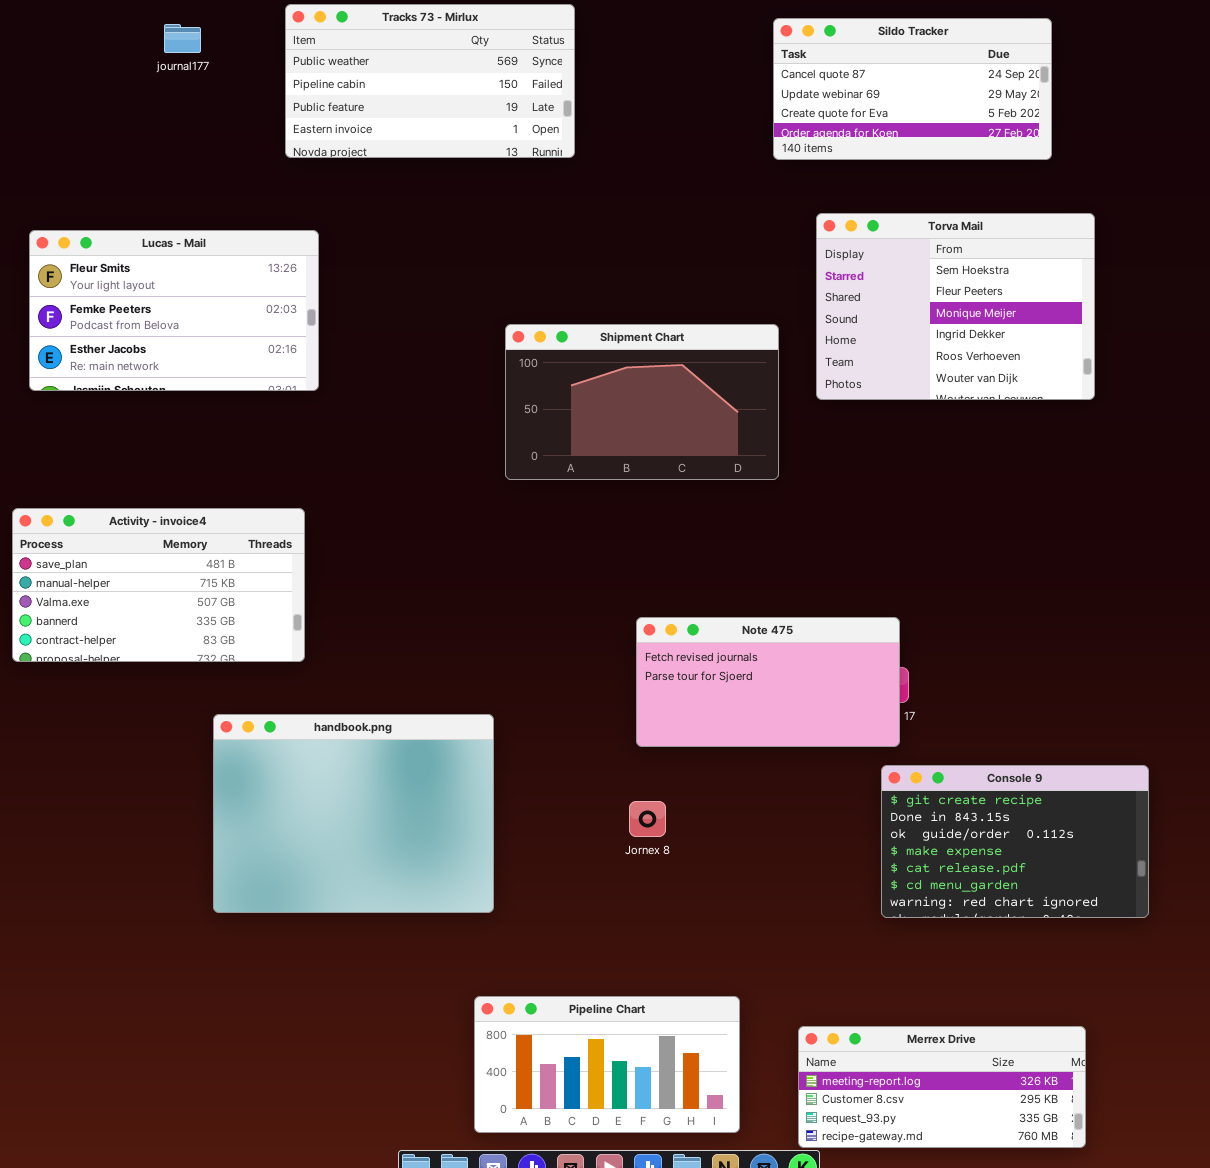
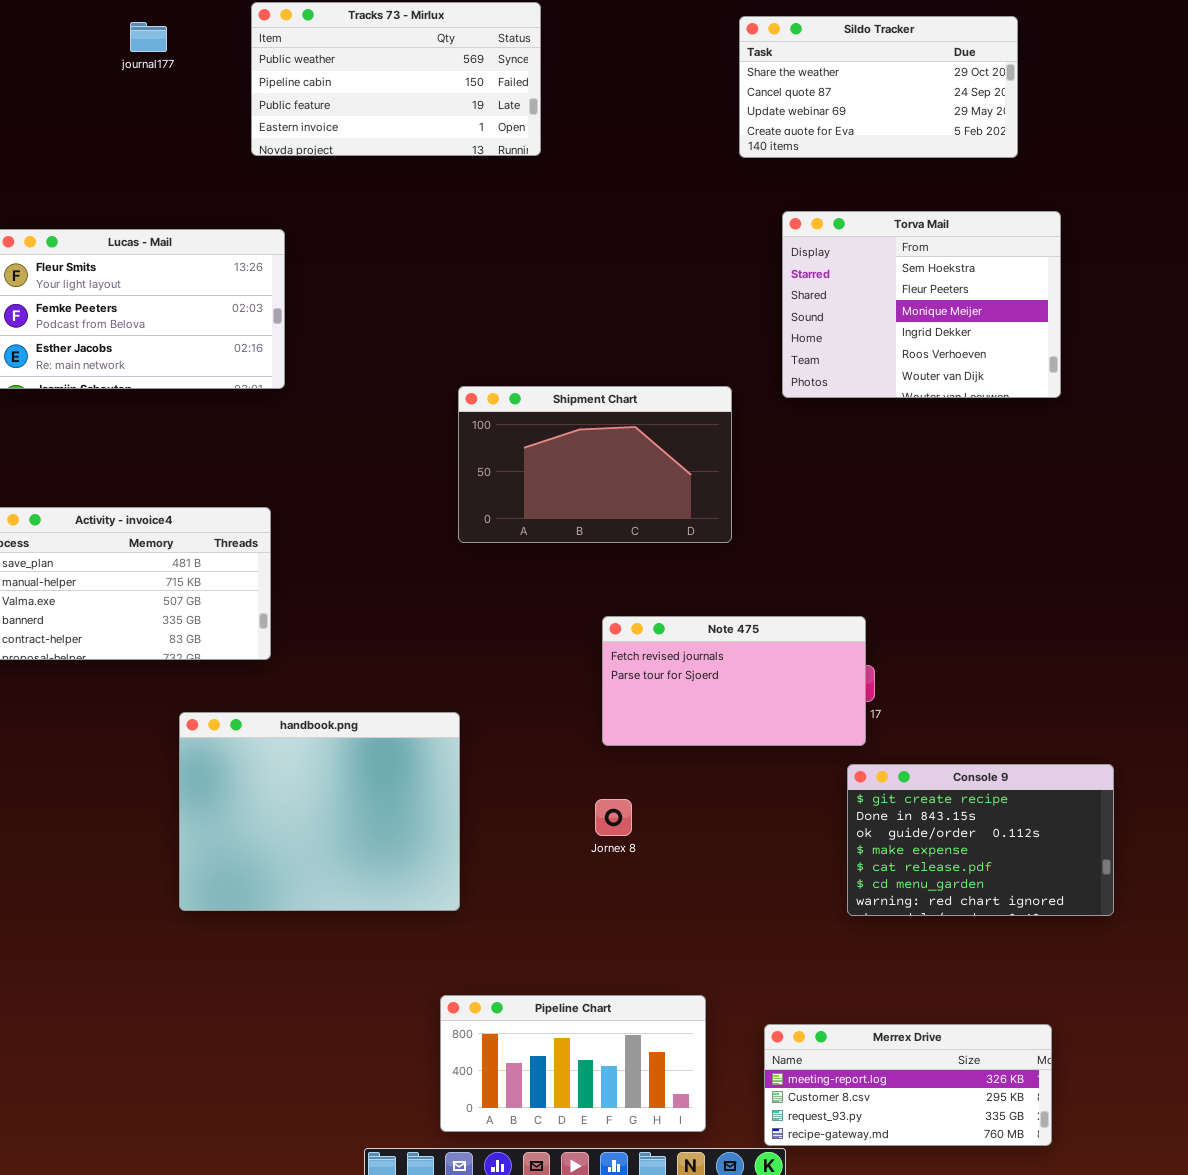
Sildo Tracker: [773,18,1052,160] -> [739,16,1018,158], scrolled up 1 row
Shipment Chart: [505,324,779,480] -> [458,386,732,543], moved

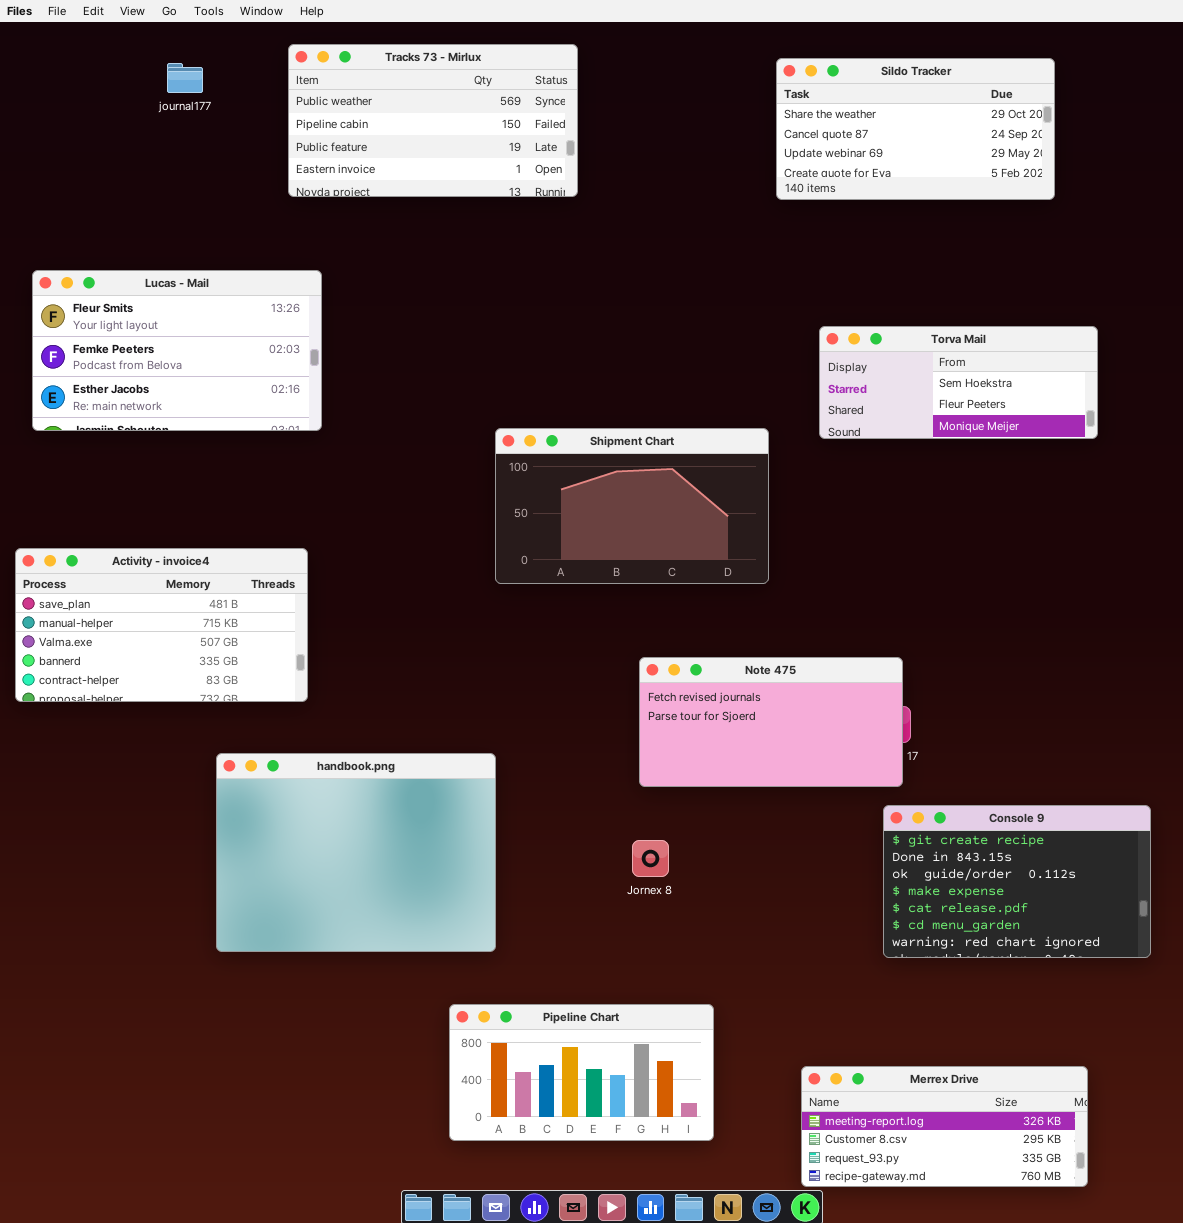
Torva Mail: [782,211,1061,398] -> [819,326,1098,439], resized
Pipeline Chart: [440,995,706,1132] -> [449,1004,714,1141], moved

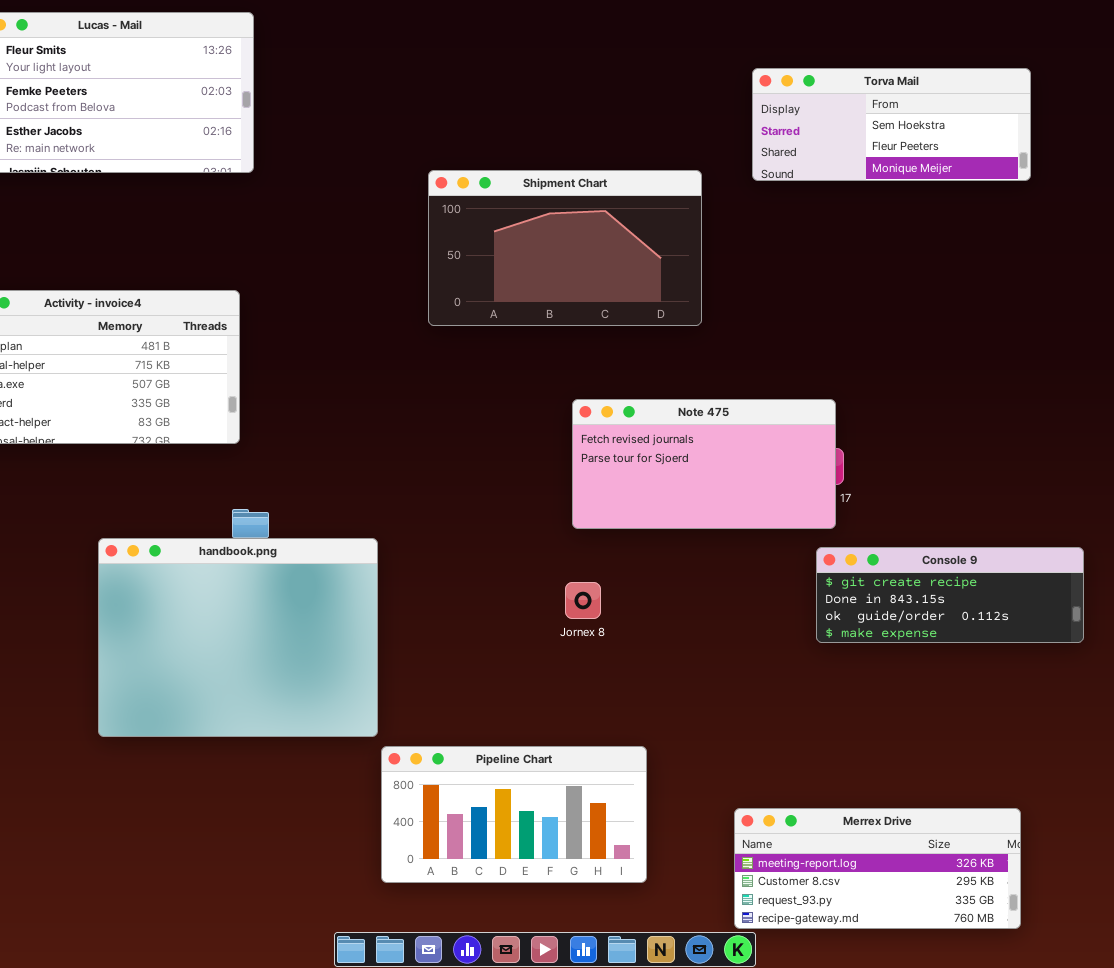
handbook.png: [216,753,496,952] -> [98,538,378,737], moved
Console 9: [883,805,1151,958] -> [816,547,1084,643], resized

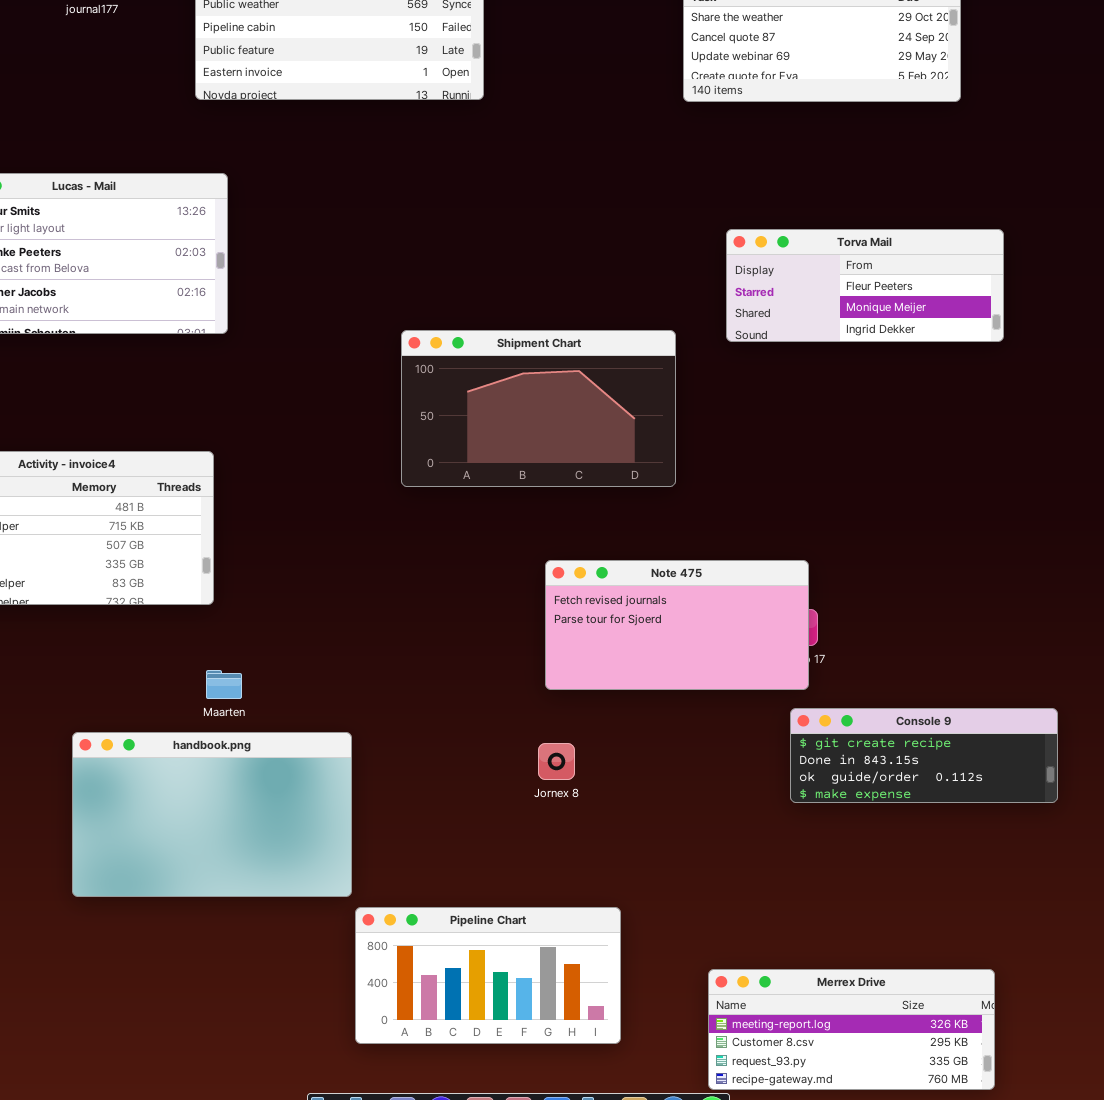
Torva Mail: [752,68,1031,181] -> [726,229,1004,342], scrolled down 1 row
handbook.png: [98,538,378,737] -> [72,732,352,897], resized

